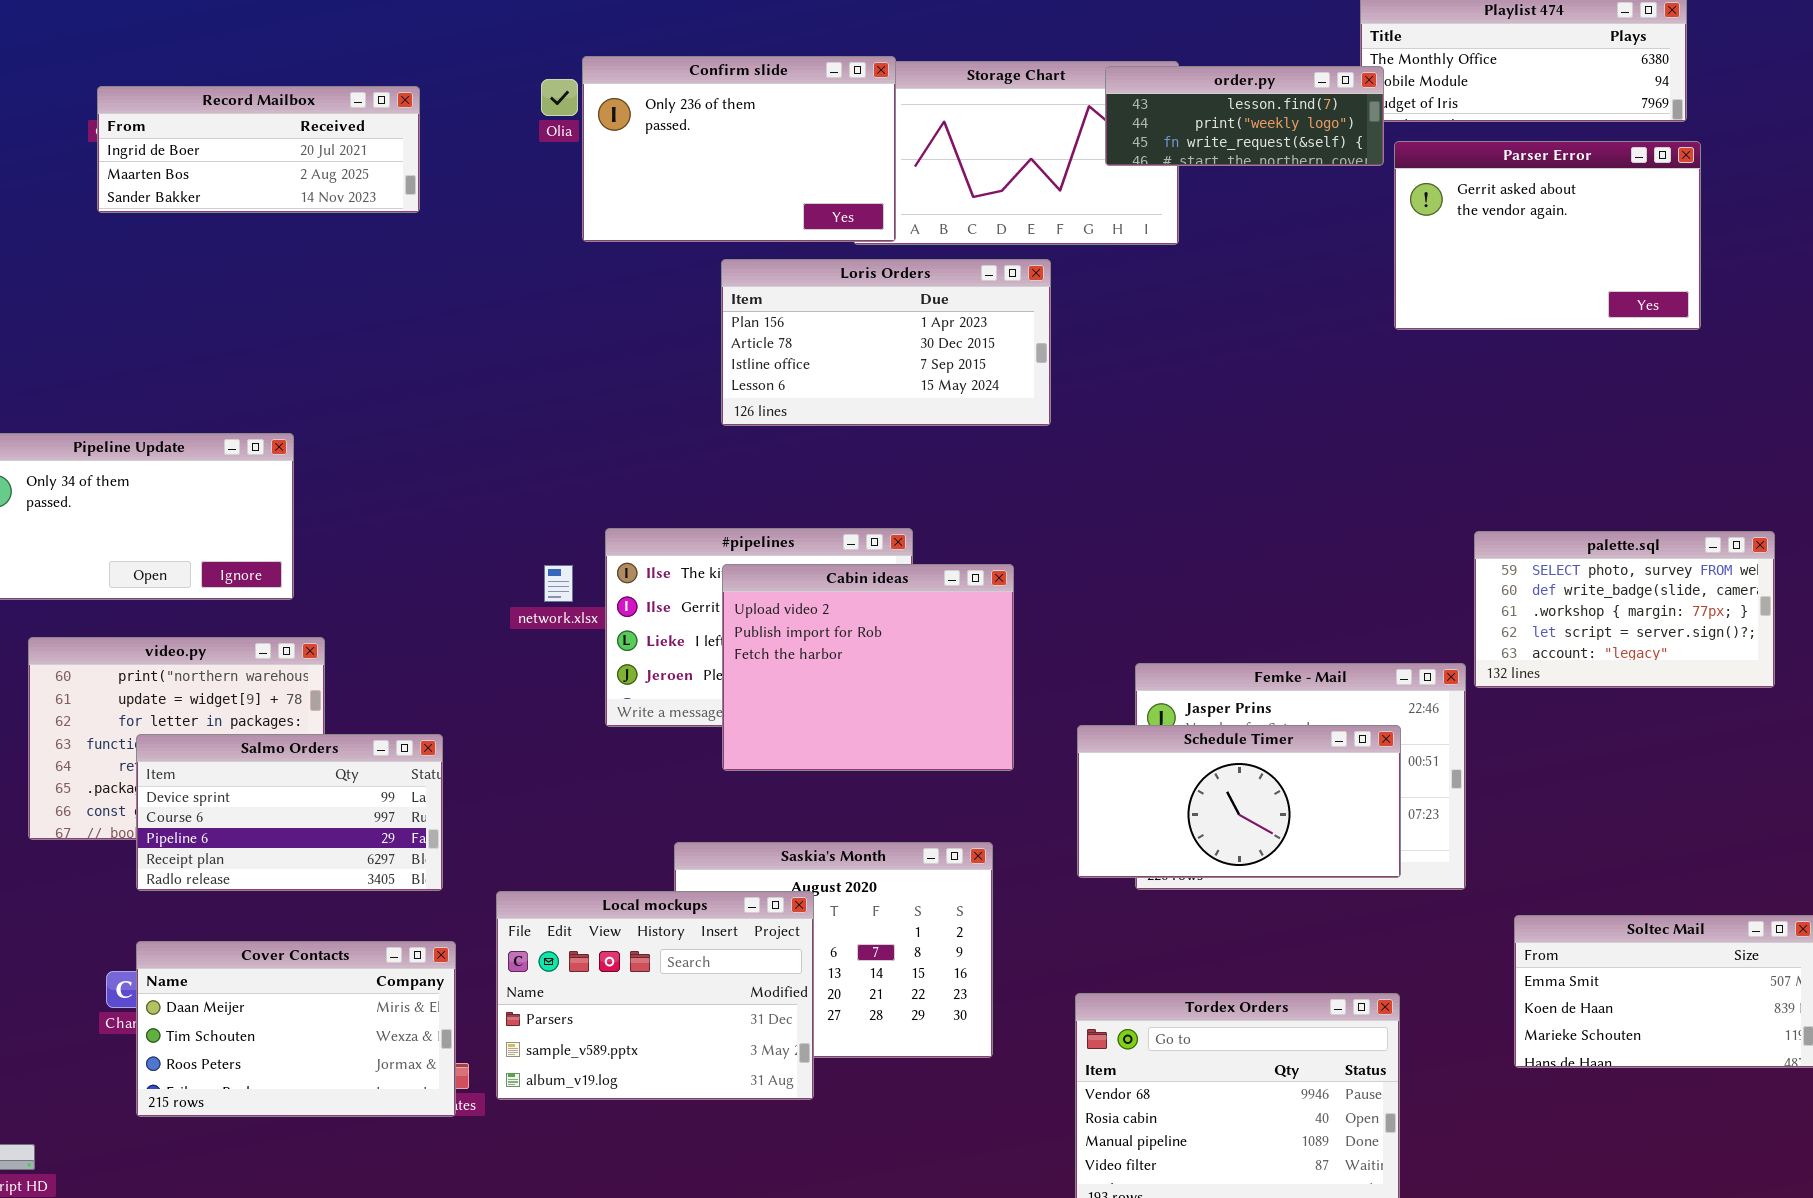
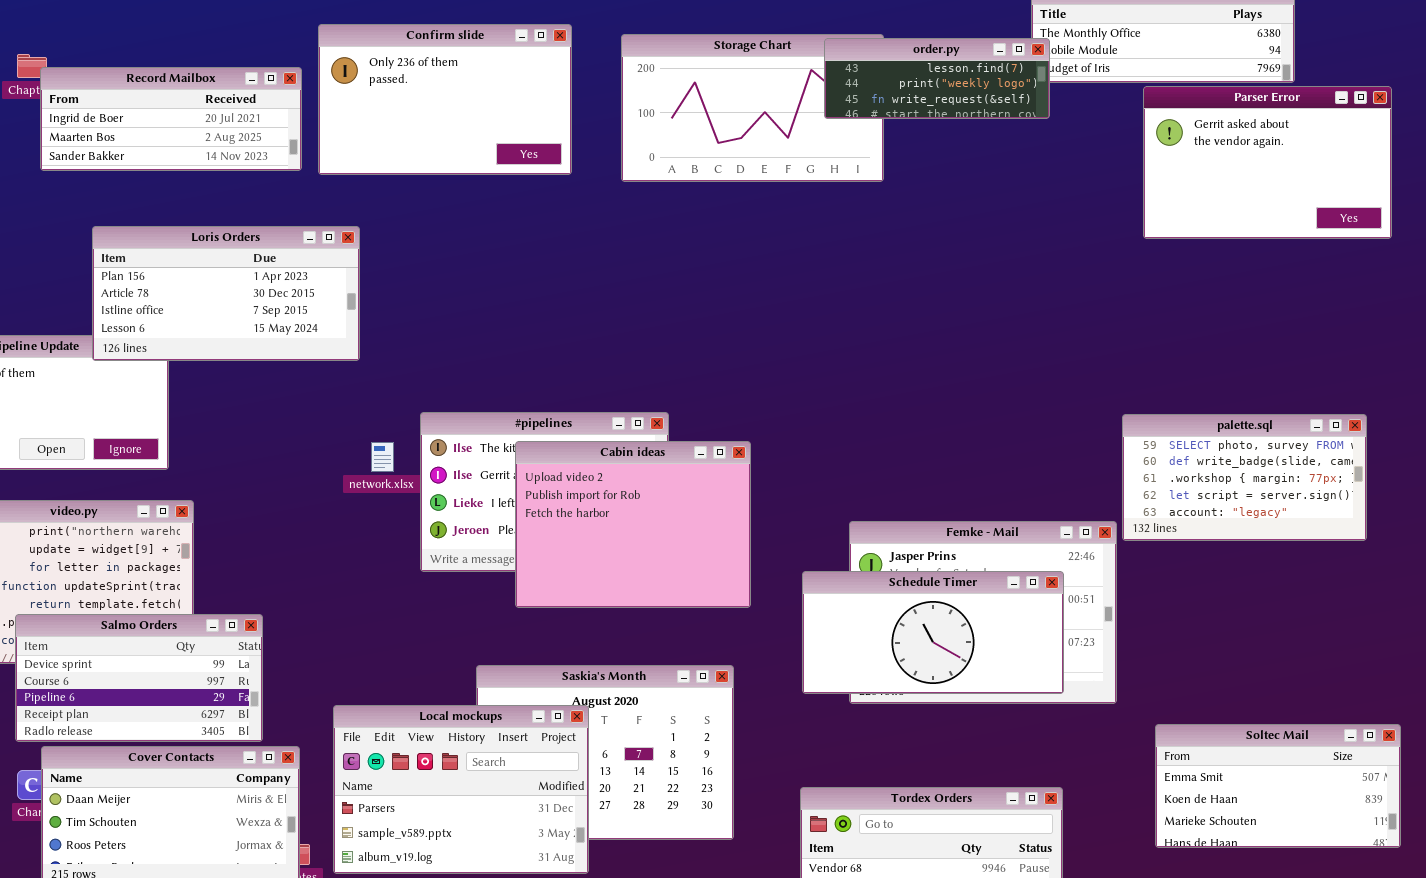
Confirm slide: [582,56,896,242] -> [318,24,572,175], moved
Record Mailbox: [97,86,420,213] -> [40,67,302,171], moved
Parser Error: [1394,141,1701,330] -> [1143,86,1392,239], moved
Loris Orders: [721,259,1051,426] -> [92,226,360,361], moved
Salmo Orders: [136,734,443,891] -> [15,614,263,742], moved

